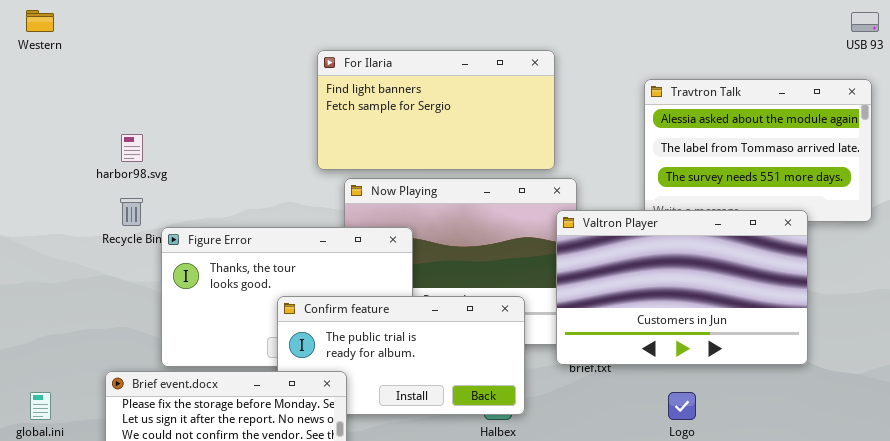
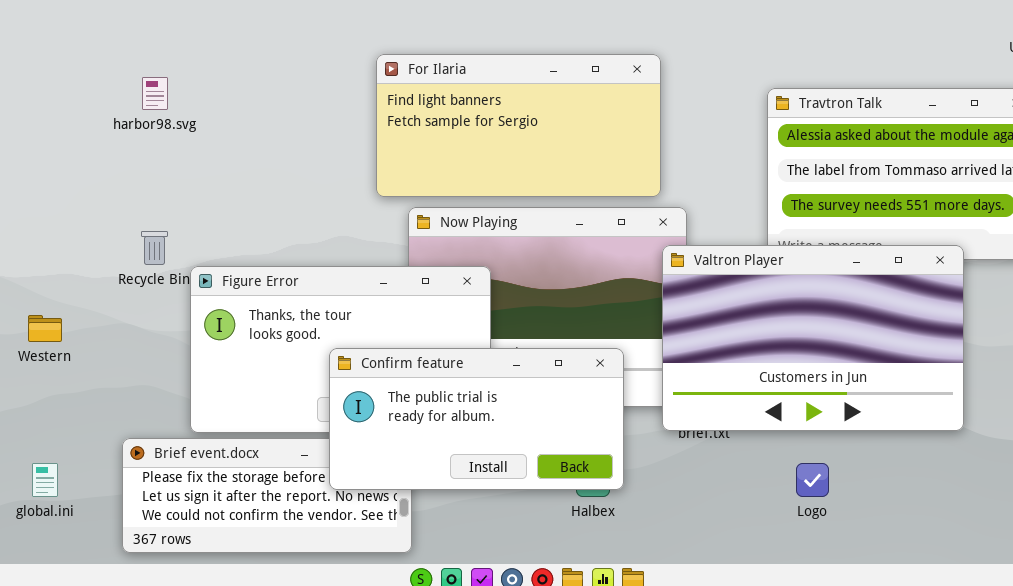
Western: [26,10,54,32] -> [28,315,62,342], moved
harbor98.svg: [121,134,143,162] -> [142,77,168,110], moved
Confirm feature: [277,296,525,415] -> [329,348,624,490], raised

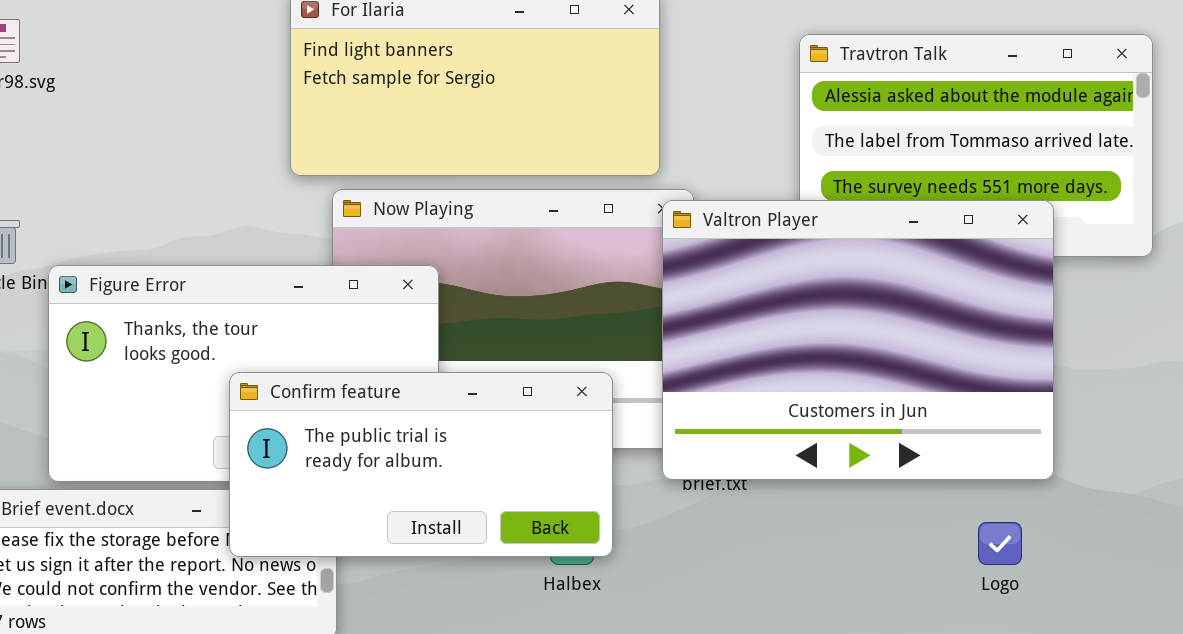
Valtron Player: [662,245,964,431] -> [662,200,1054,480], resized
Logo: [796,463,829,497] -> [978,522,1022,565], moved

